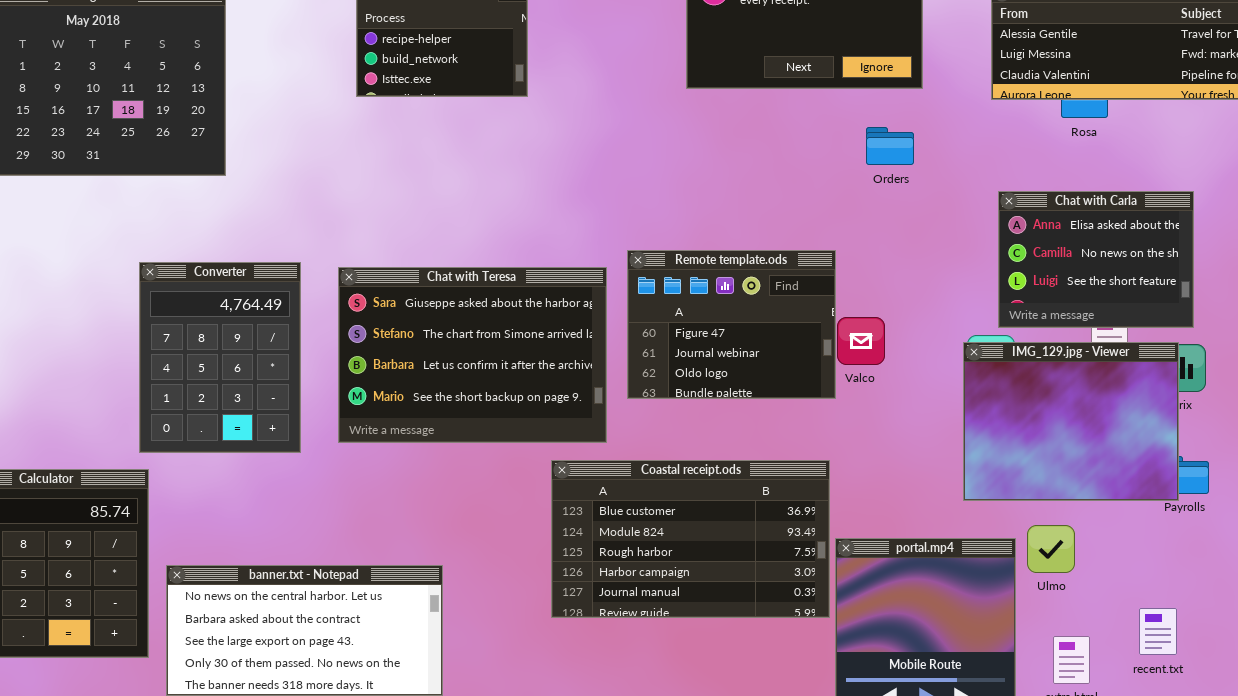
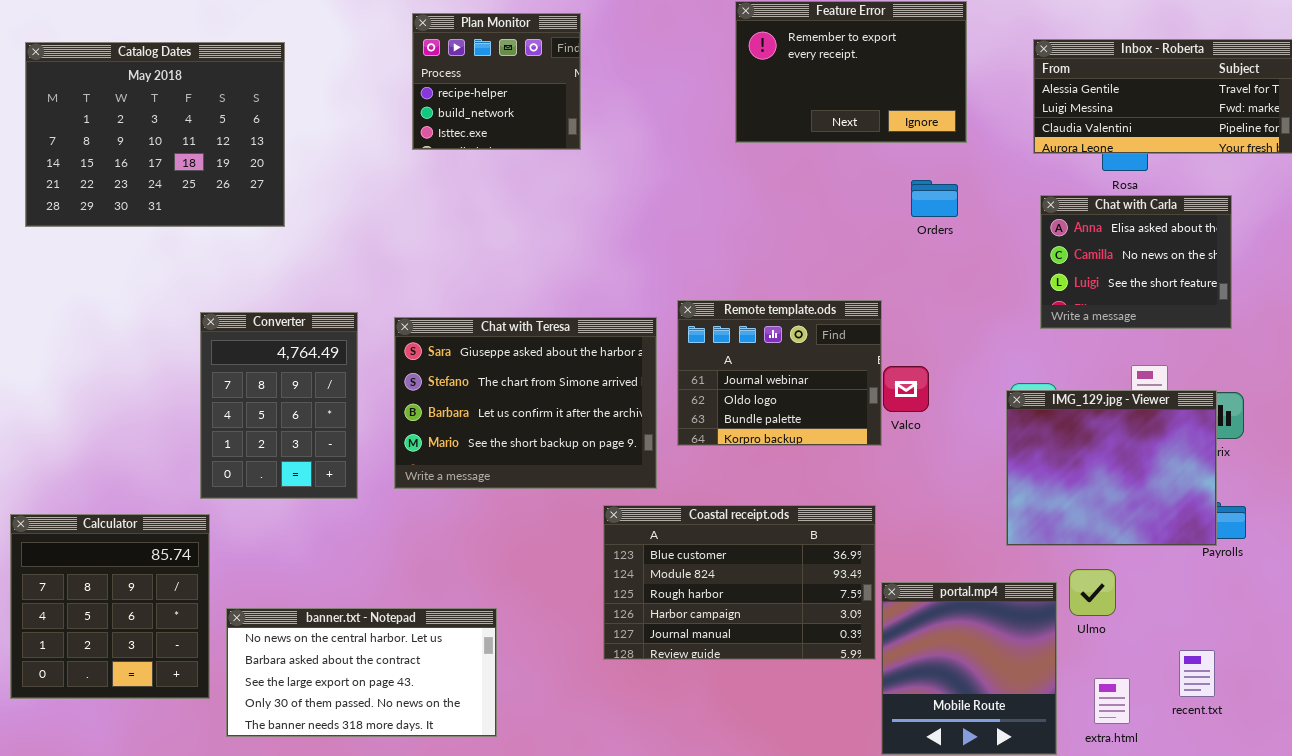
Chat with Carla: [998,191,1194,328] -> [1040,195,1232,329], moved
Remote template.ods: [627,250,836,399] -> [677,300,882,446], scrolled down 1 row

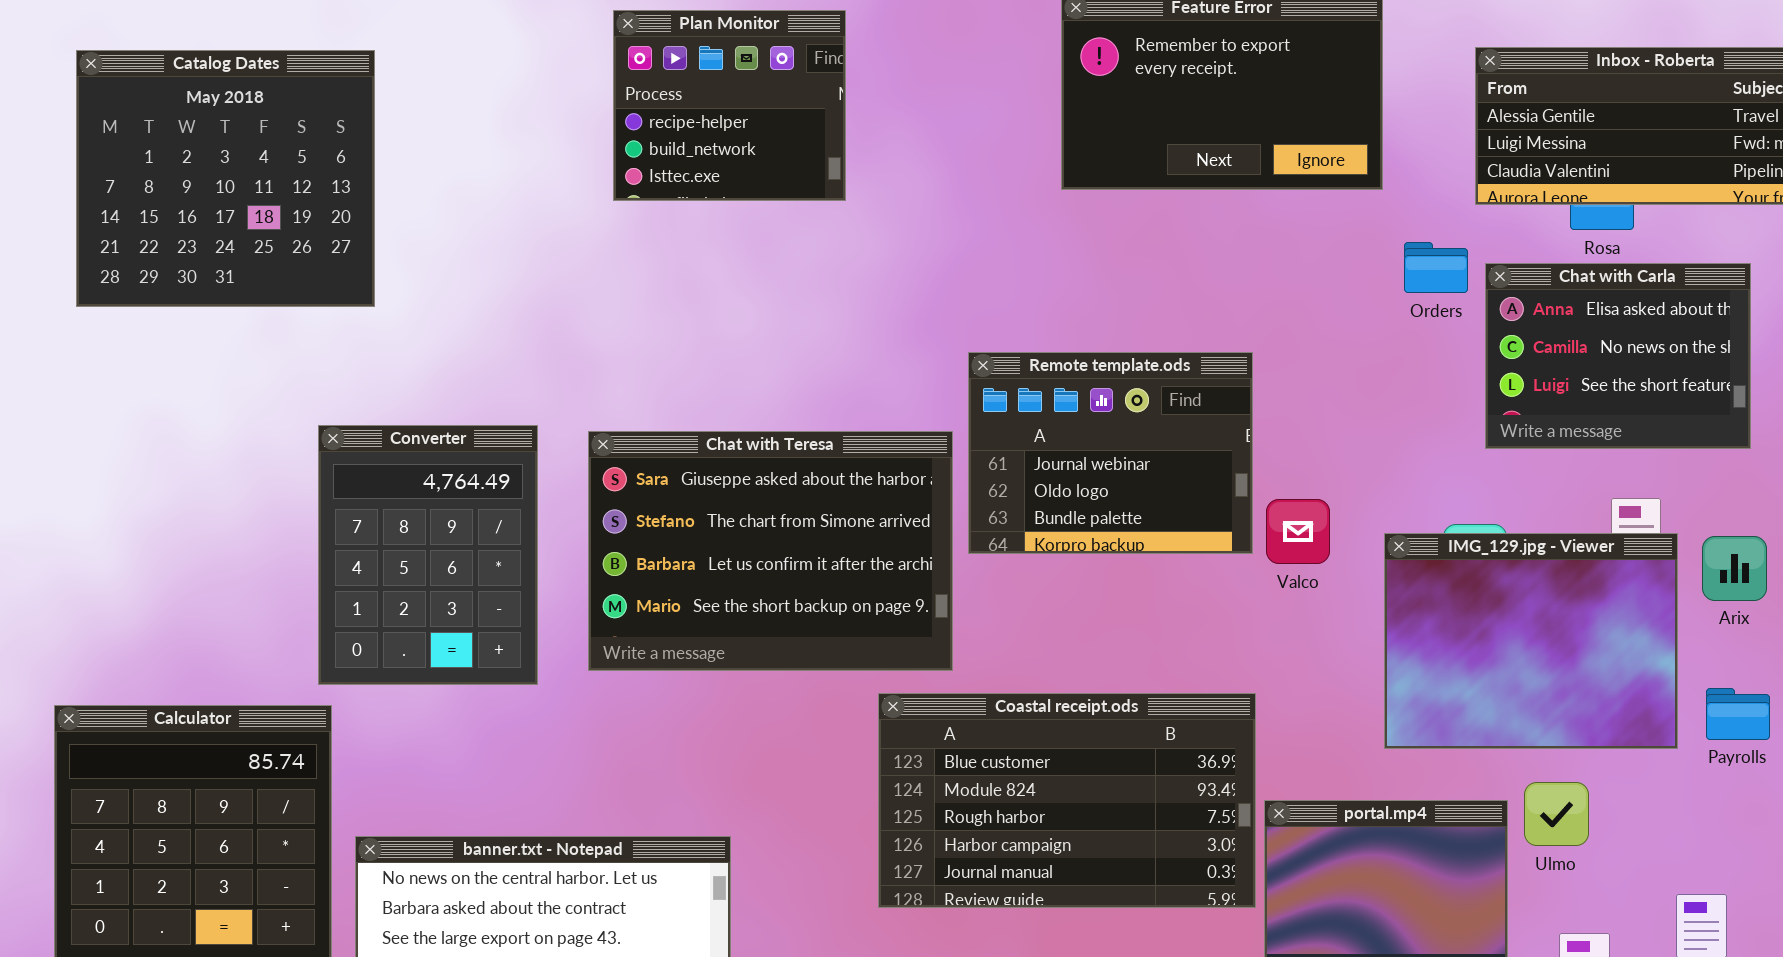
Catalog Dates: [25,42,285,227] -> [76,50,375,307], resized
Orders: [911,180,958,217] -> [1404,242,1468,293], moved
Remote template.ods: [677,300,882,446] -> [968,352,1253,554], moved
IMG_129.jpg - Viewer: [1006,390,1217,546] -> [1384,533,1678,749], moved

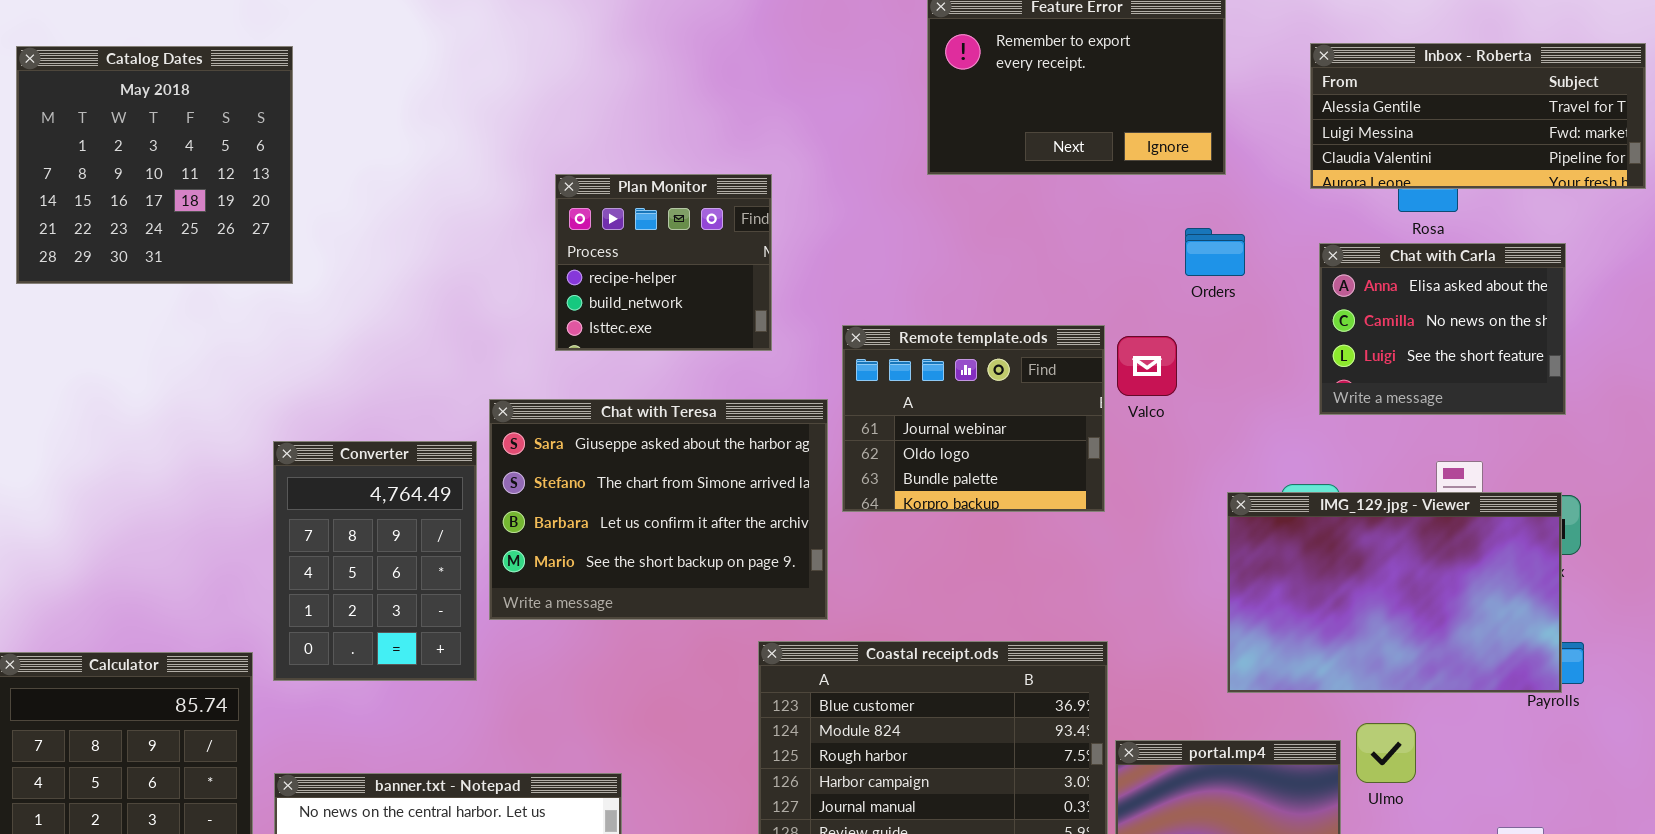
Plan Monitor: [613,10,846,201] -> [555,174,772,351], moved
Orders: [1404,242,1468,293] -> [1185,228,1245,276], moved
Converter: [318,425,538,685] -> [273,441,477,681], moved
Valco: [1266,499,1330,564] -> [1117,336,1177,396], moved
IMG_129.jpg - Viewer: [1384,533,1678,749] -> [1227,492,1562,693], resized

